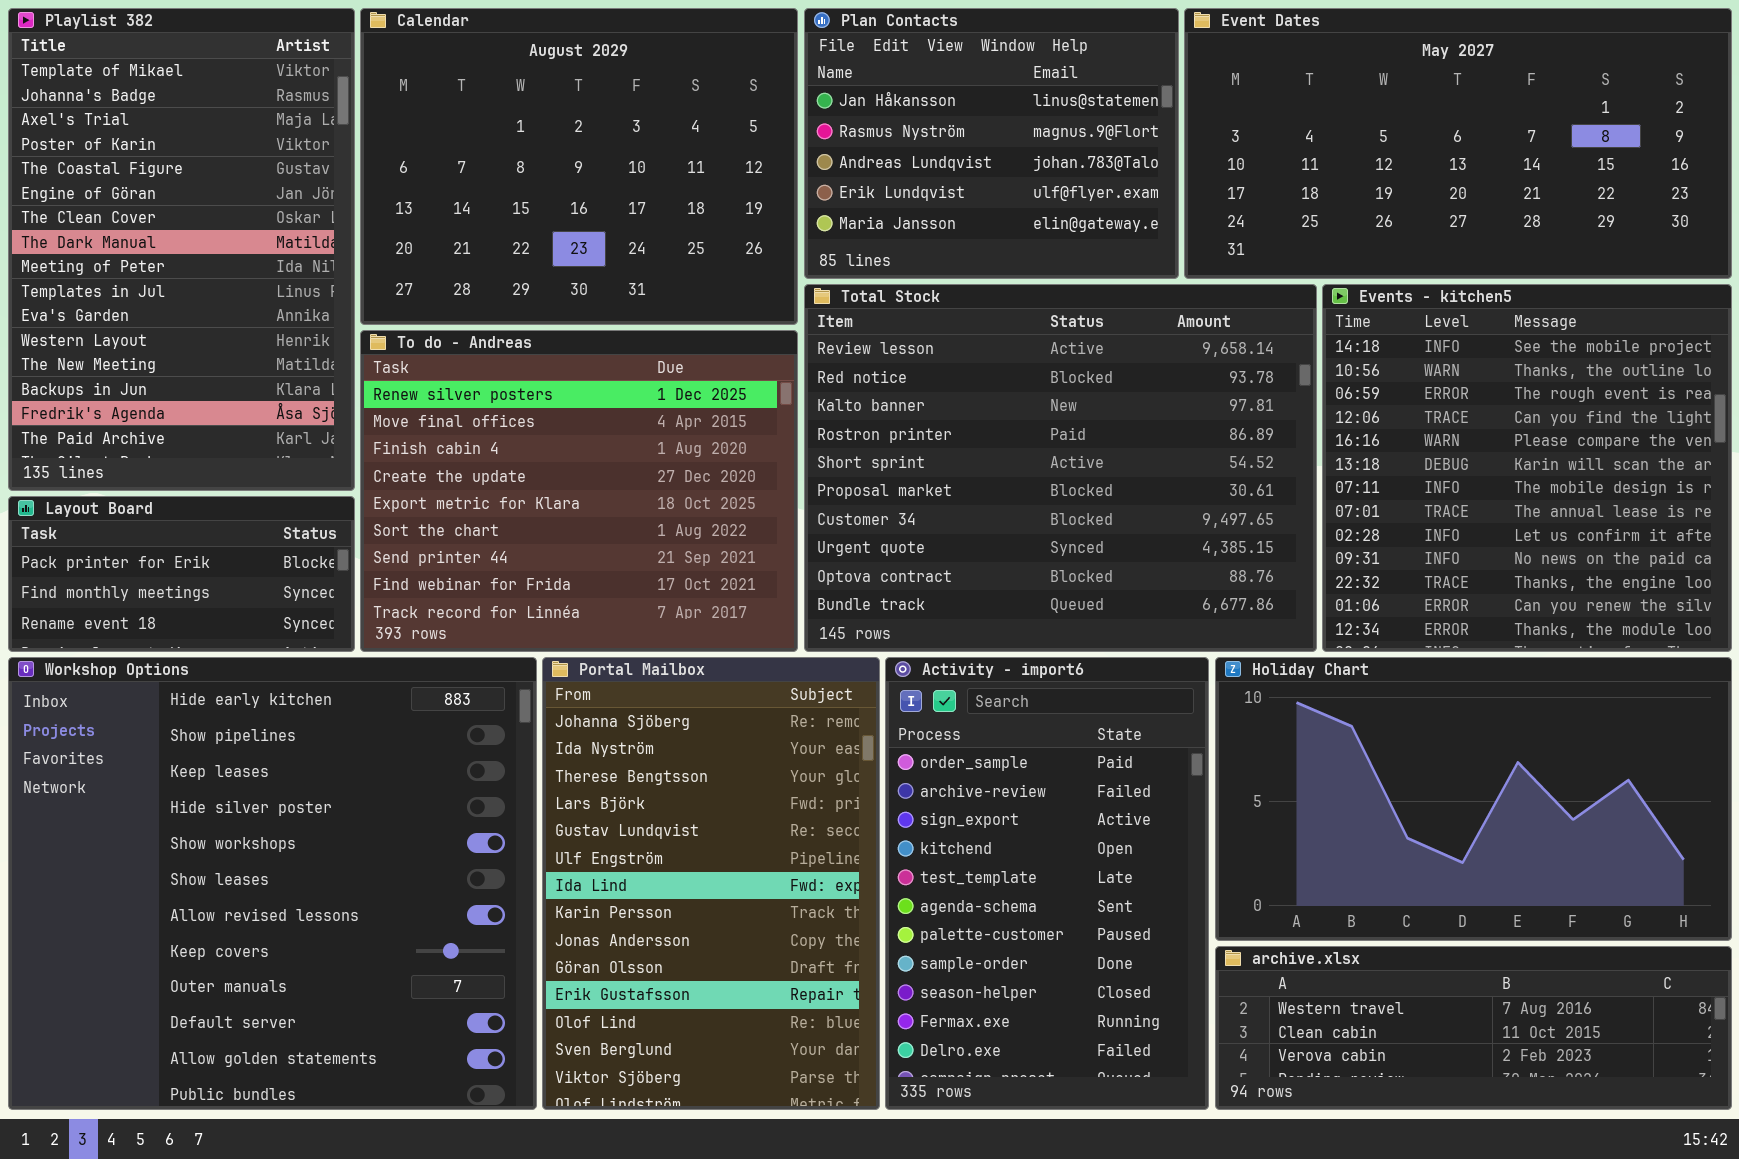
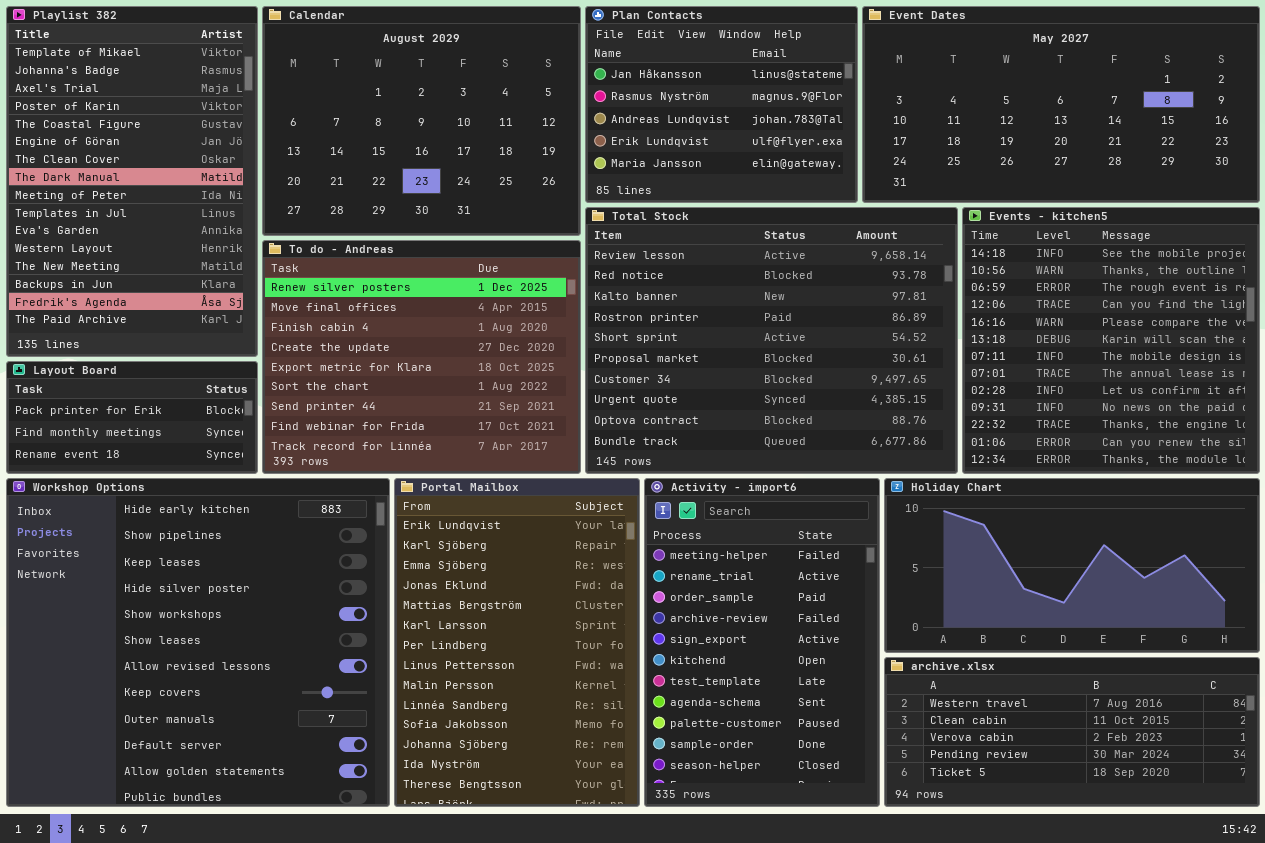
Portal Mailbox: [542,657,880,1110] -> [394,478,640,807], scrolled up 11 rows
Activity - import6: [885,657,1209,1110] -> [644,478,880,807], scrolled up 2 rows
Holiday Chart: [1215,657,1732,941] -> [884,478,1260,653], resized
archive.xlsx: [1215,946,1732,1110] -> [884,657,1260,807], resized

